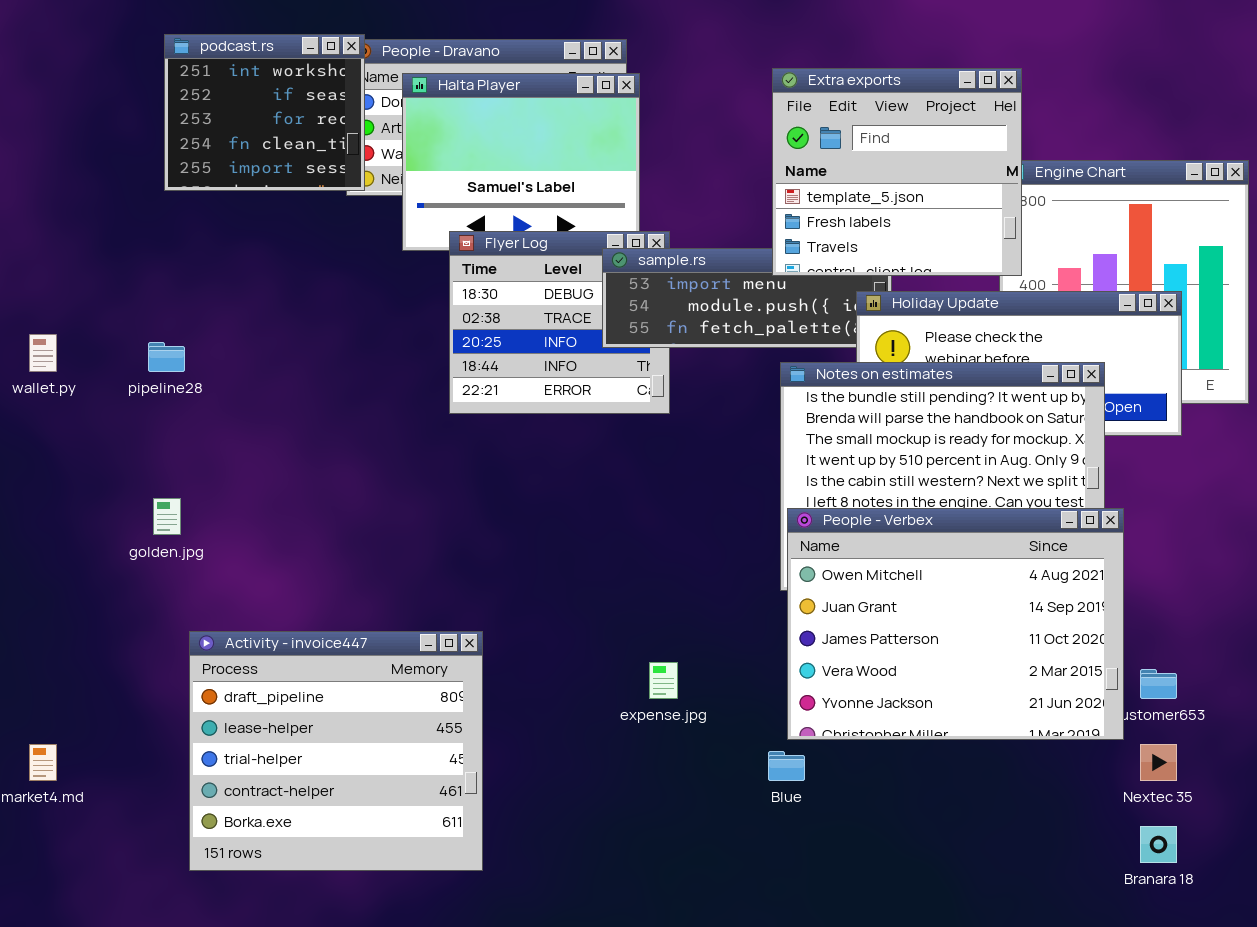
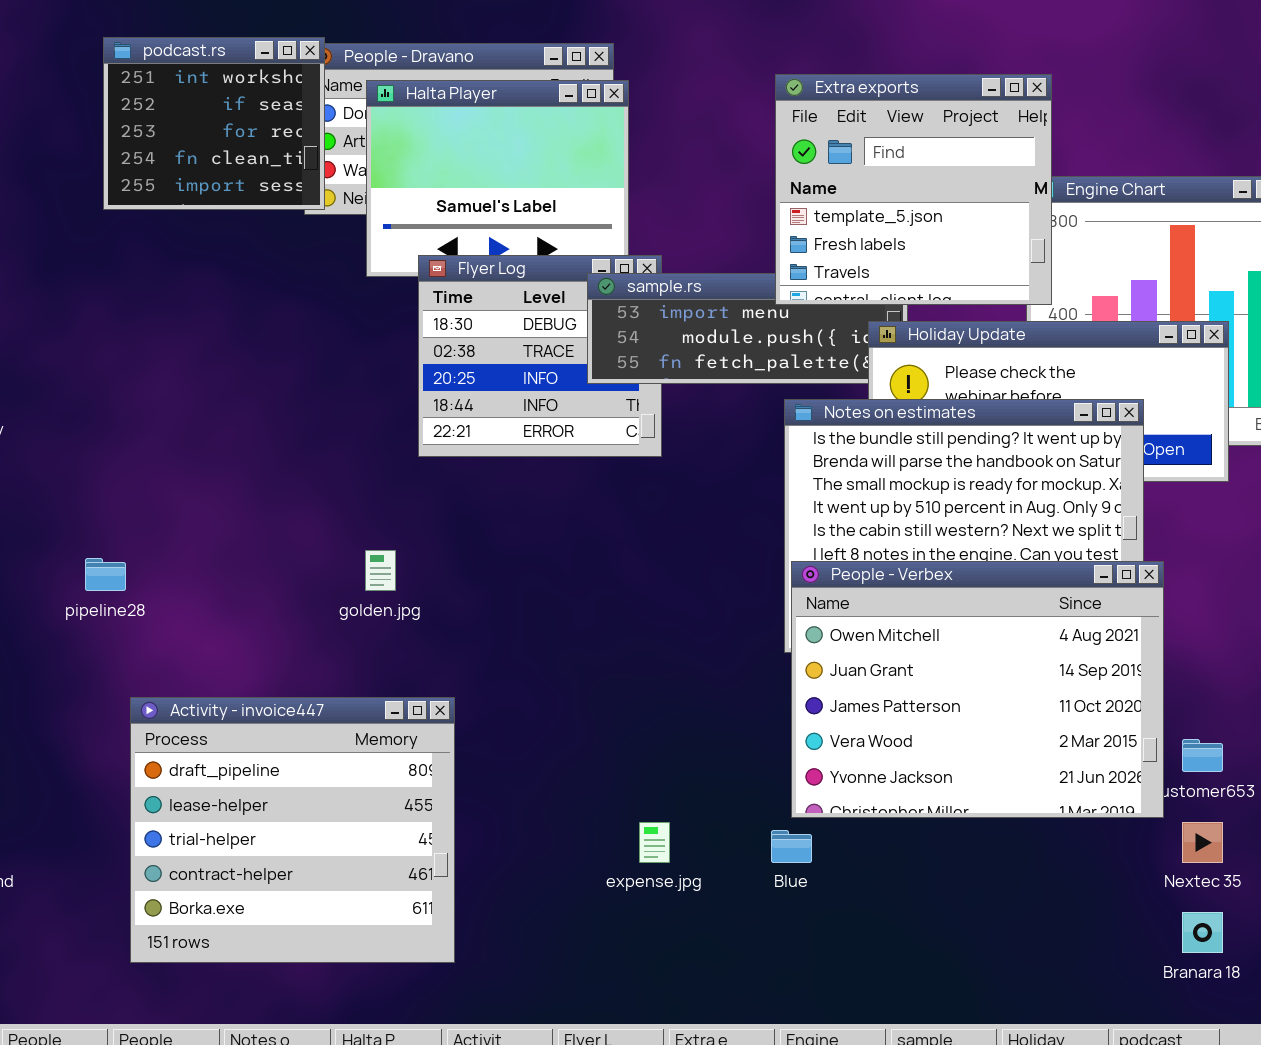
pipeline28: [148,342,185,372] -> [85,558,126,591], moved
golden.jpg: [153,498,181,535] -> [365,550,396,591], moved
expense.jpg: [649,662,678,699] -> [639,822,670,863], moved

